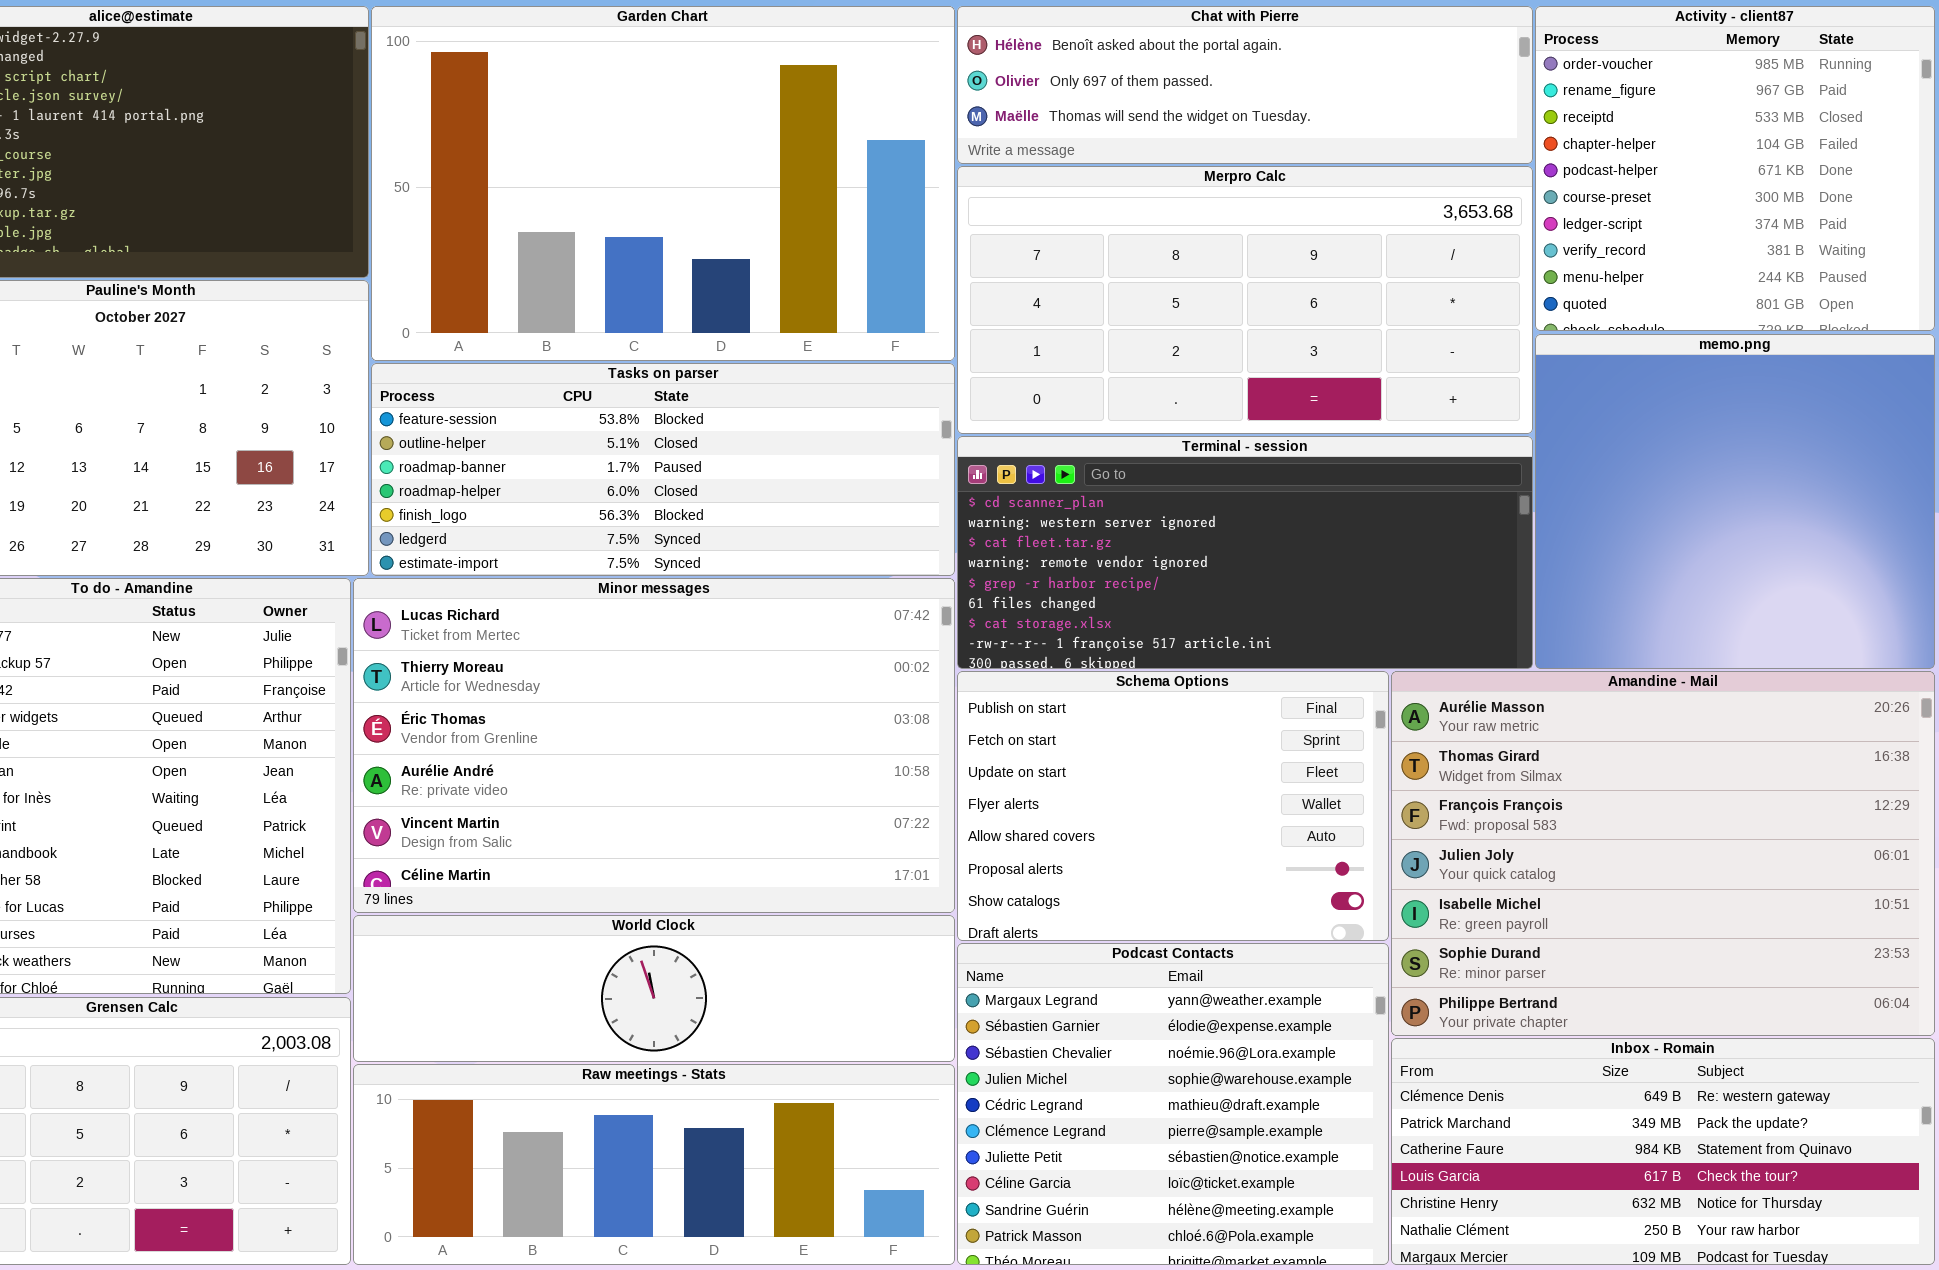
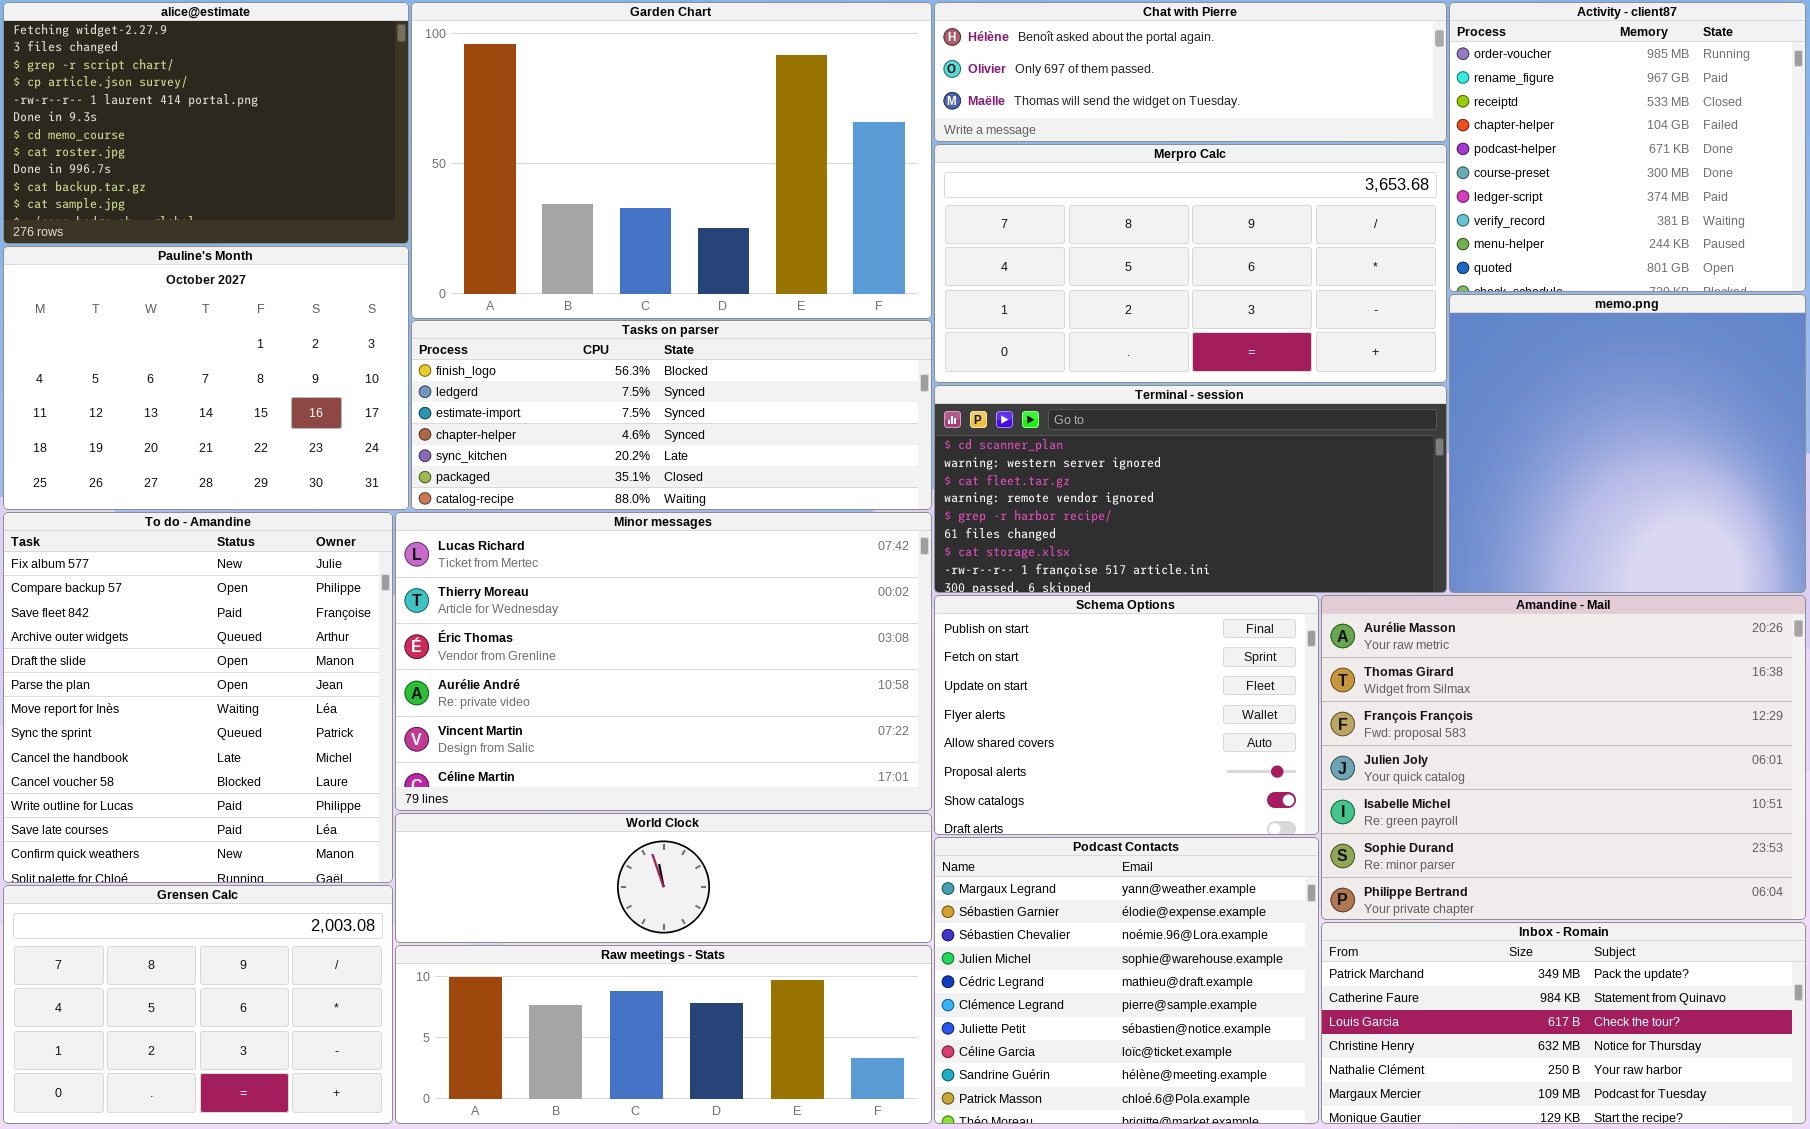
Tasks on parser: [371,363,955,576] -> [411,320,932,510], scrolled down 4 rows
Inbox - Romain: [1391,1038,1935,1265] -> [1321,922,1806,1124], scrolled down 1 row

